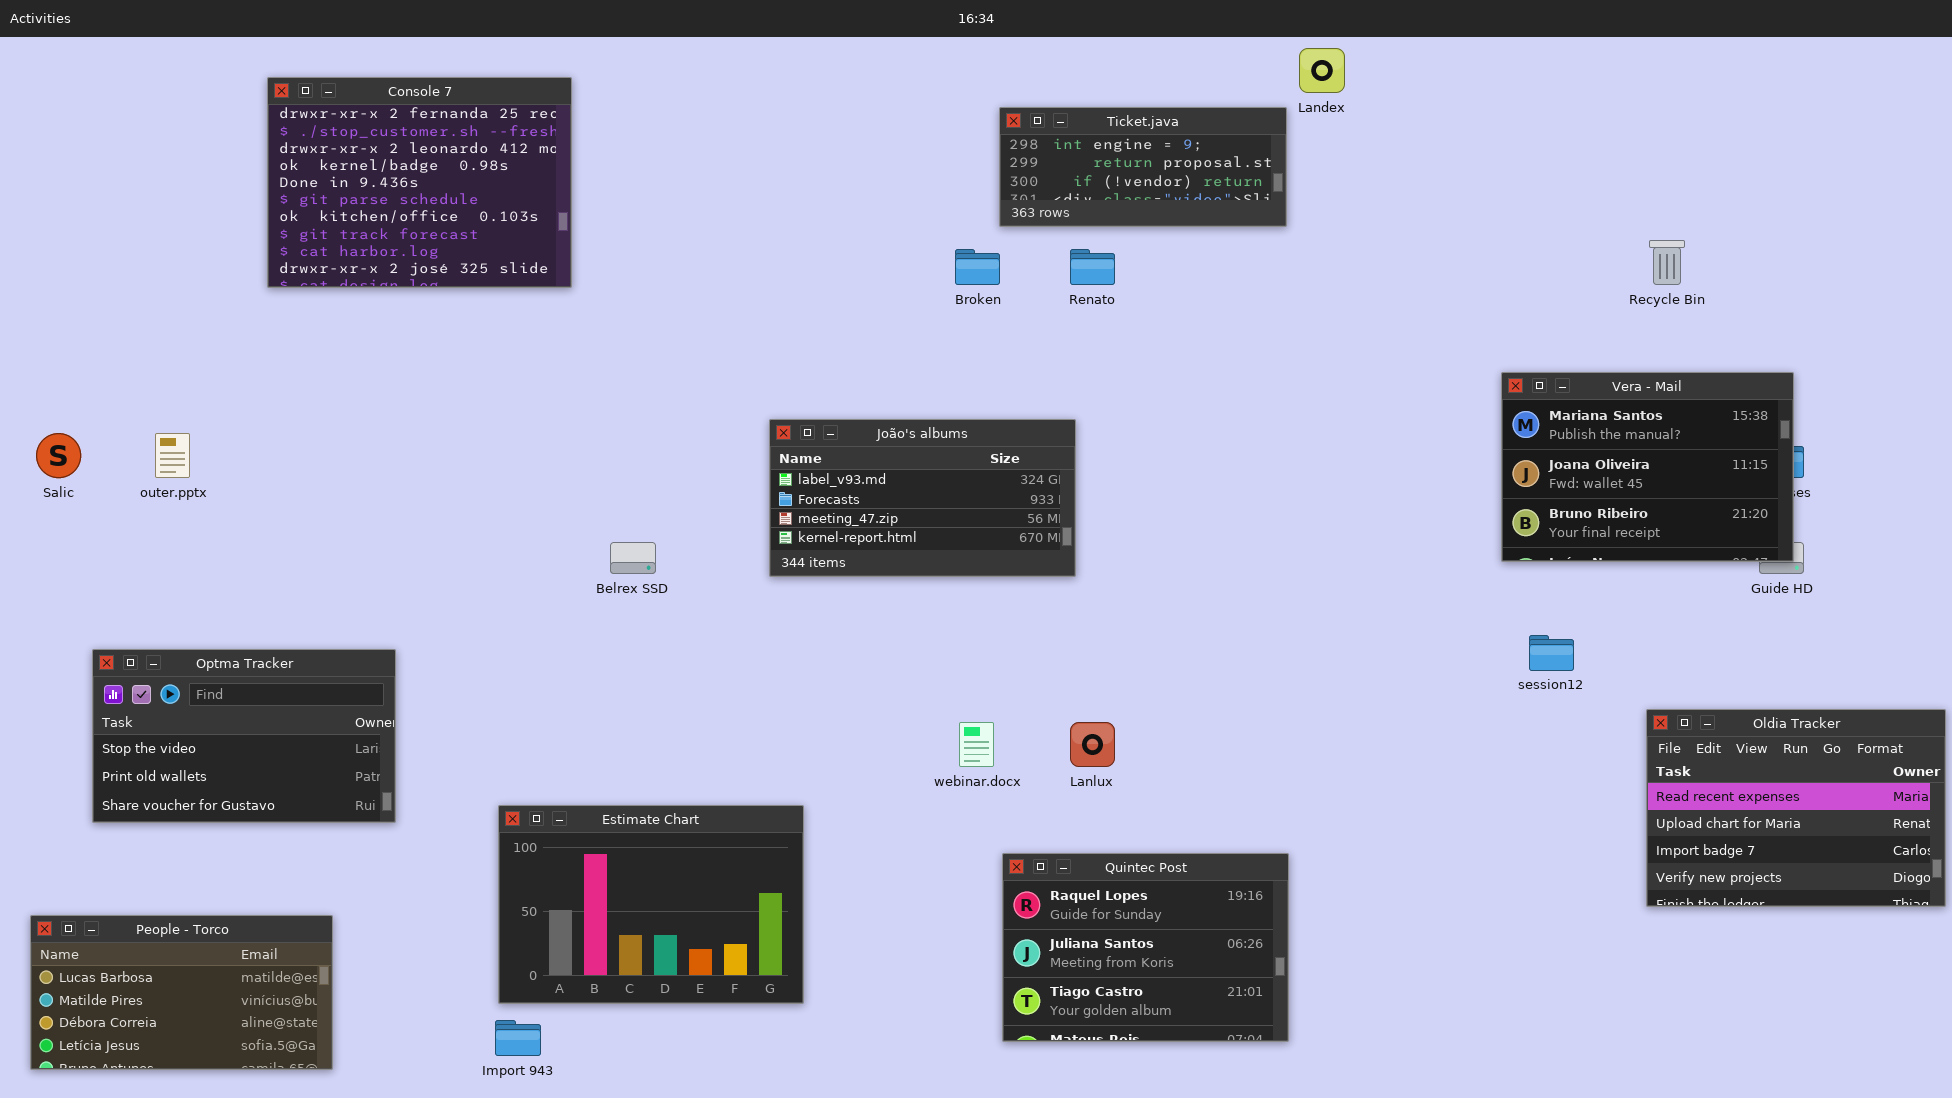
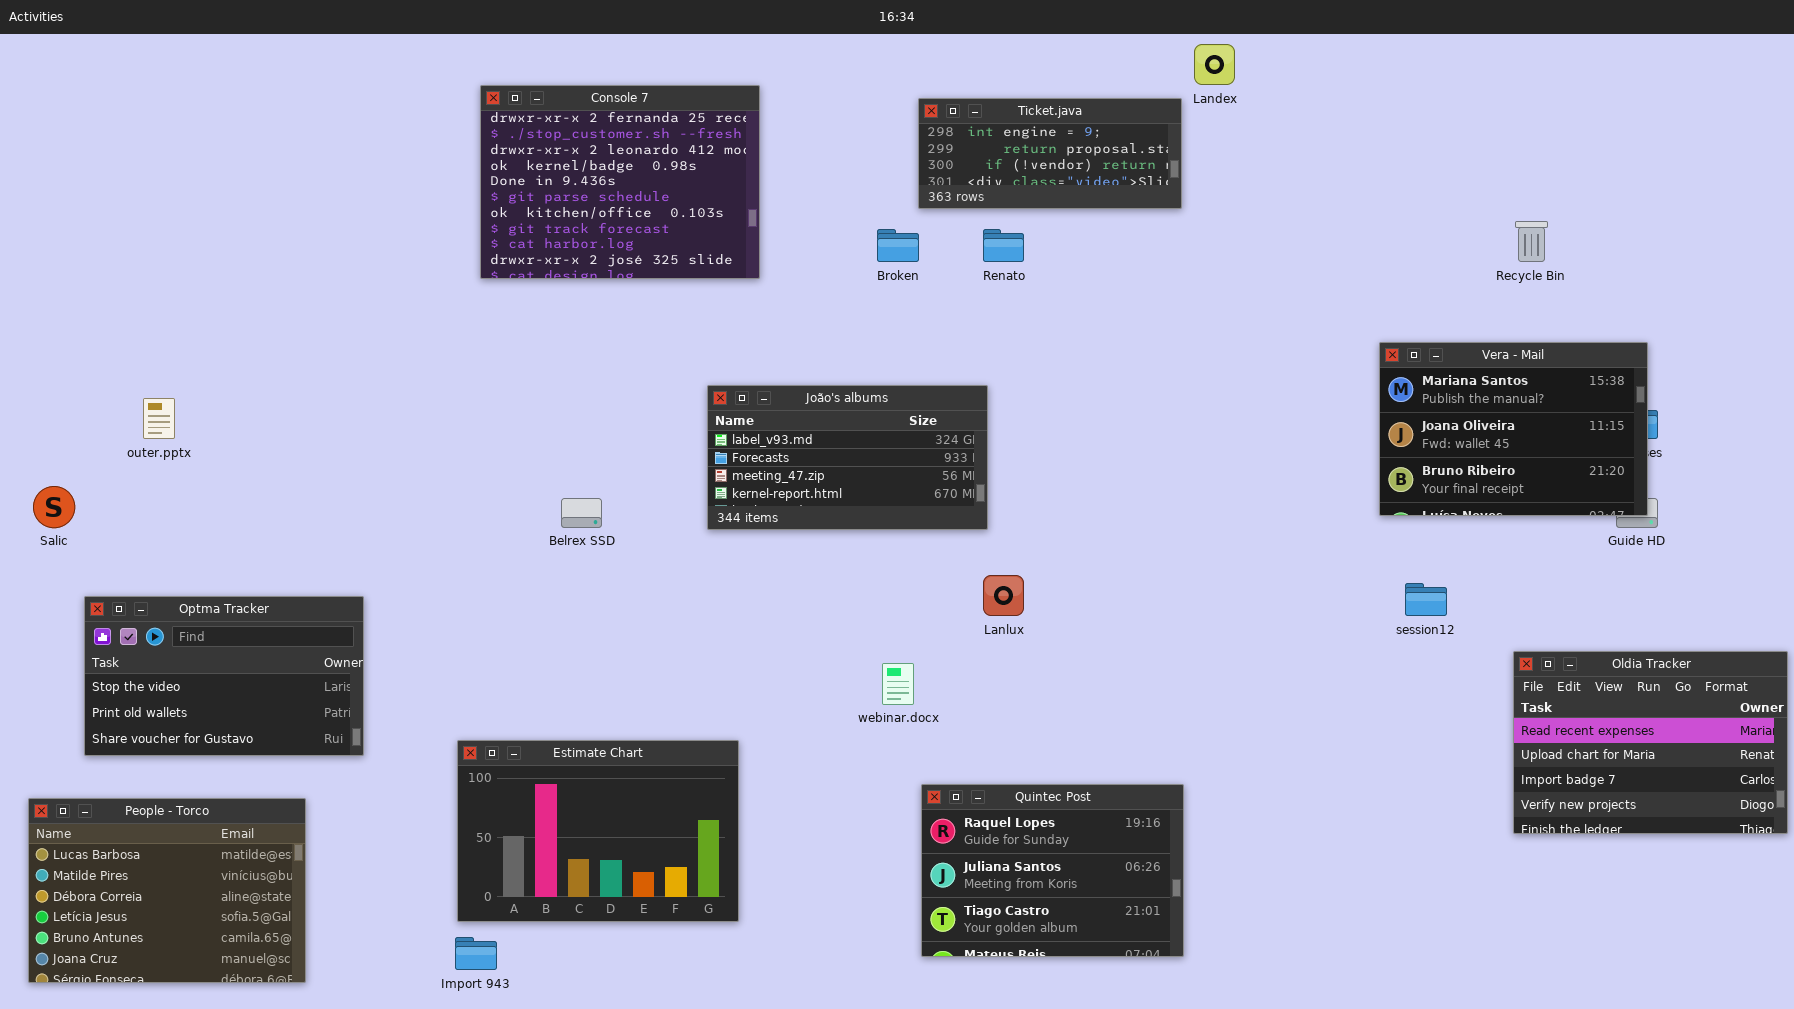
Console 7: [267,77,572,288] -> [480,85,760,279], moved
Salic: [36,433,81,478] -> [33,486,75,528], moved
Lanlux: [1070,722,1115,767] -> [983,575,1024,616], moved
People - Torco: [30,915,333,1070] -> [28,798,306,983], resized

